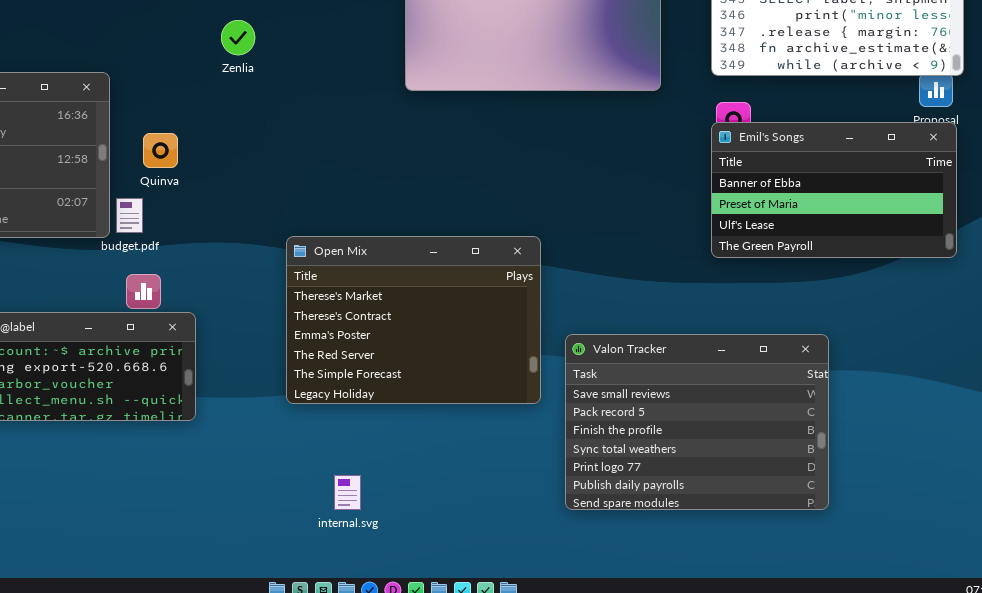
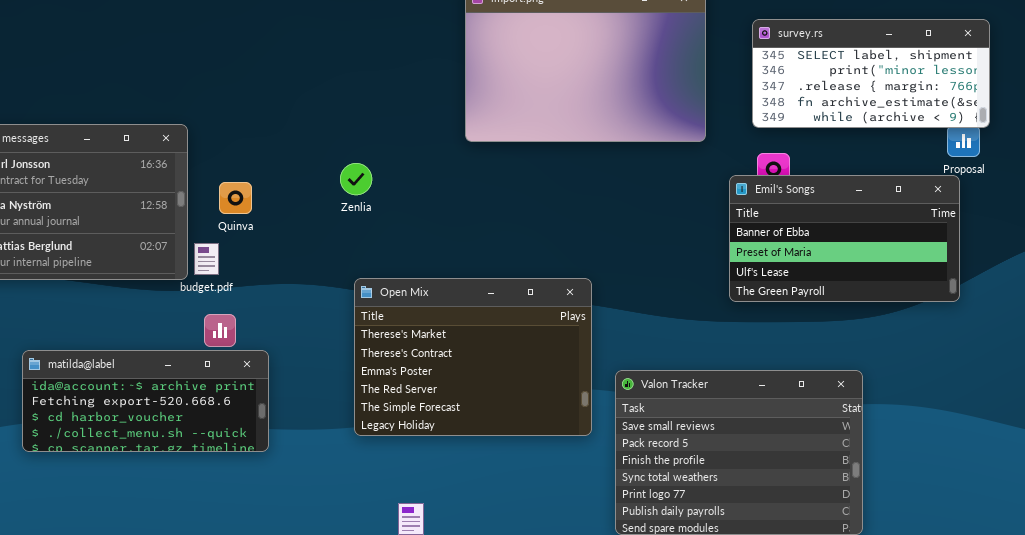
Zenlia: [221,20,255,55] -> [340,163,372,195], moved
Emil's Songs: [711,122,957,258] -> [729,175,960,302], moved

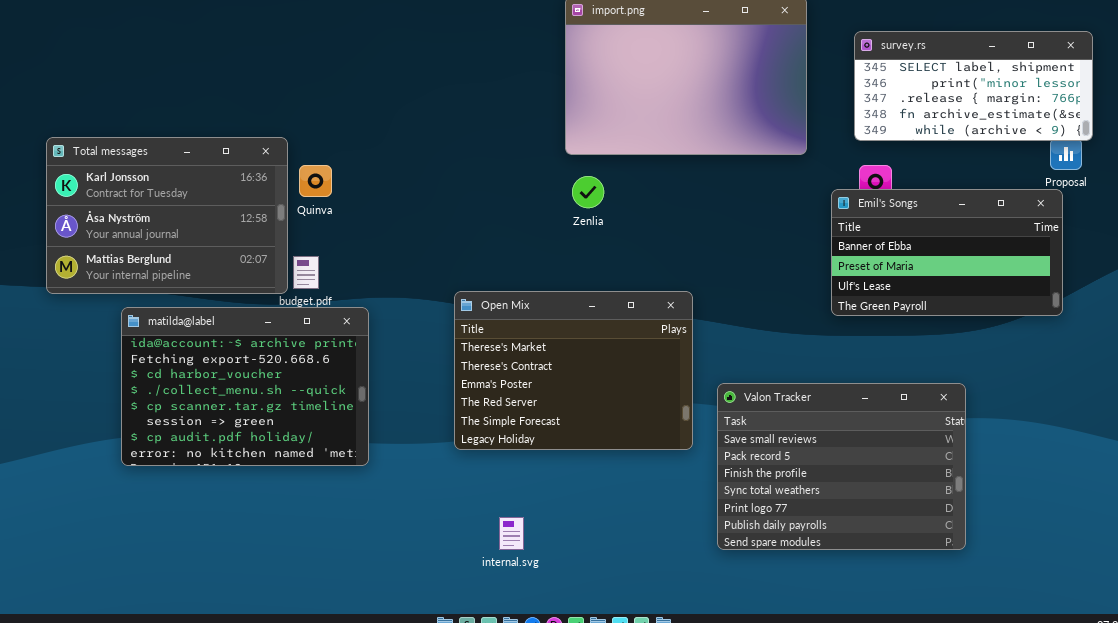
Zenlia: [340,163,372,195] -> [572,176,604,208], moved
Quinva: [219,182,252,214] -> [299,165,332,197], moved
matilda@label: [22,350,269,452] -> [121,307,369,466], resized

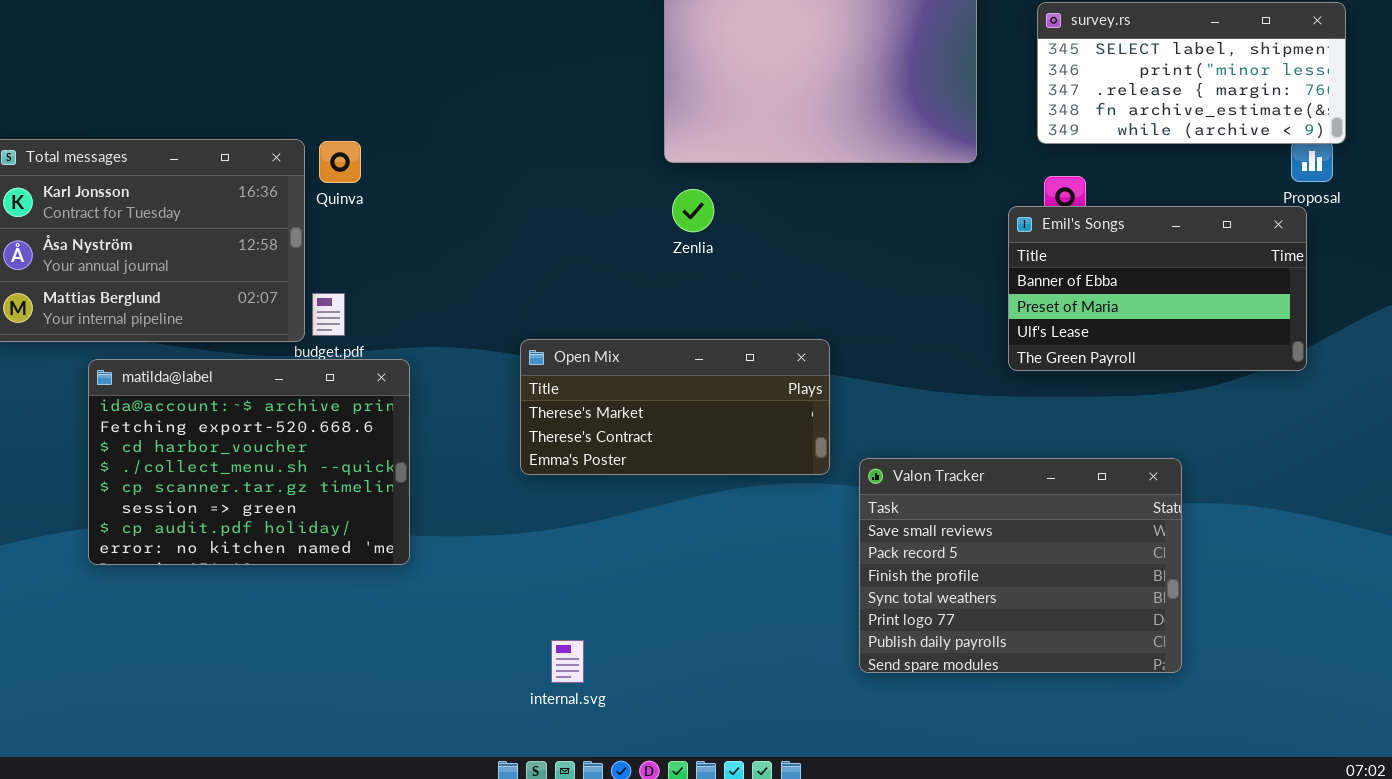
Quinva: [299,165,332,197] -> [319,141,361,183], moved
Open Mix: [454,291,693,450] -> [520,339,830,475], resized
internal.svg: [499,517,524,550] -> [551,640,584,683], moved

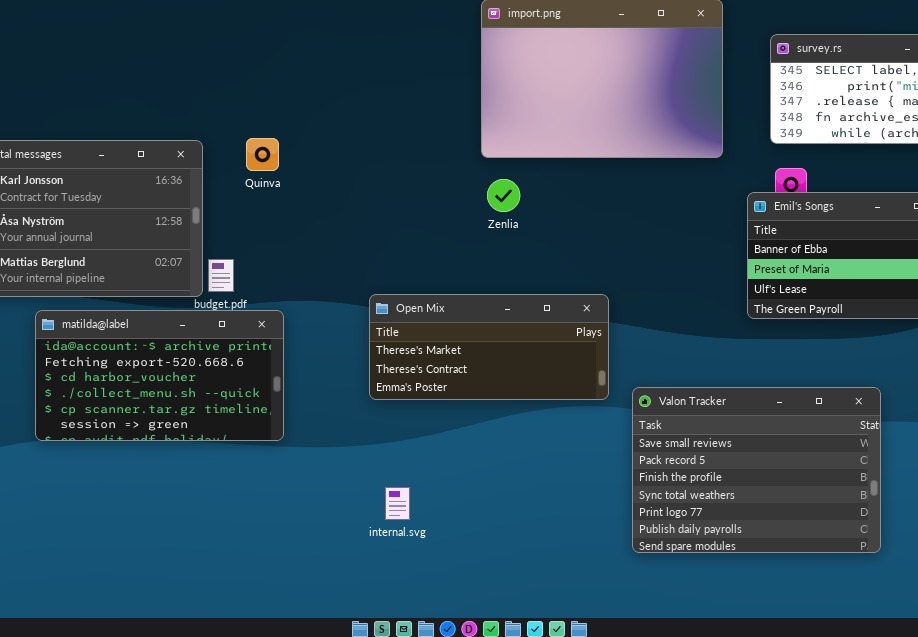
Quinva: [319,141,361,183] -> [246,138,279,171], moved
matilda@label: [88,359,410,565] -> [35,310,284,441], resized
internal.svg: [551,640,584,683] -> [385,487,410,520], moved

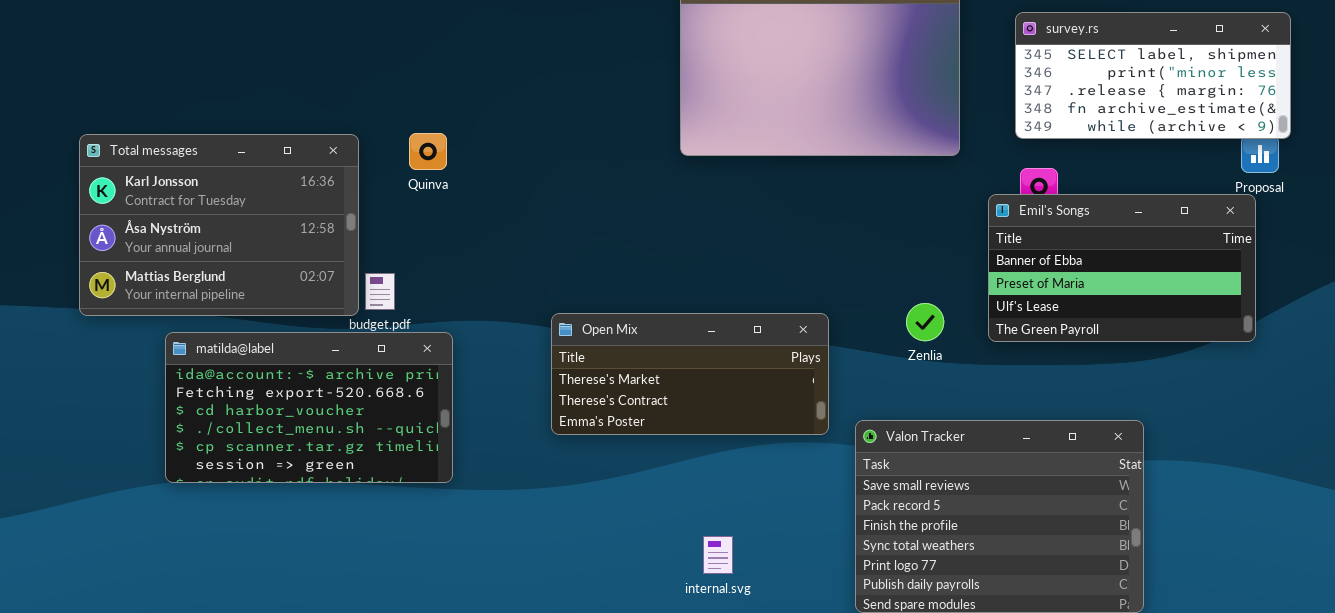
Zenlia: [487,179,520,212] -> [906,303,944,341], moved
internal.svg: [385,487,410,520] -> [703,536,733,574], moved

